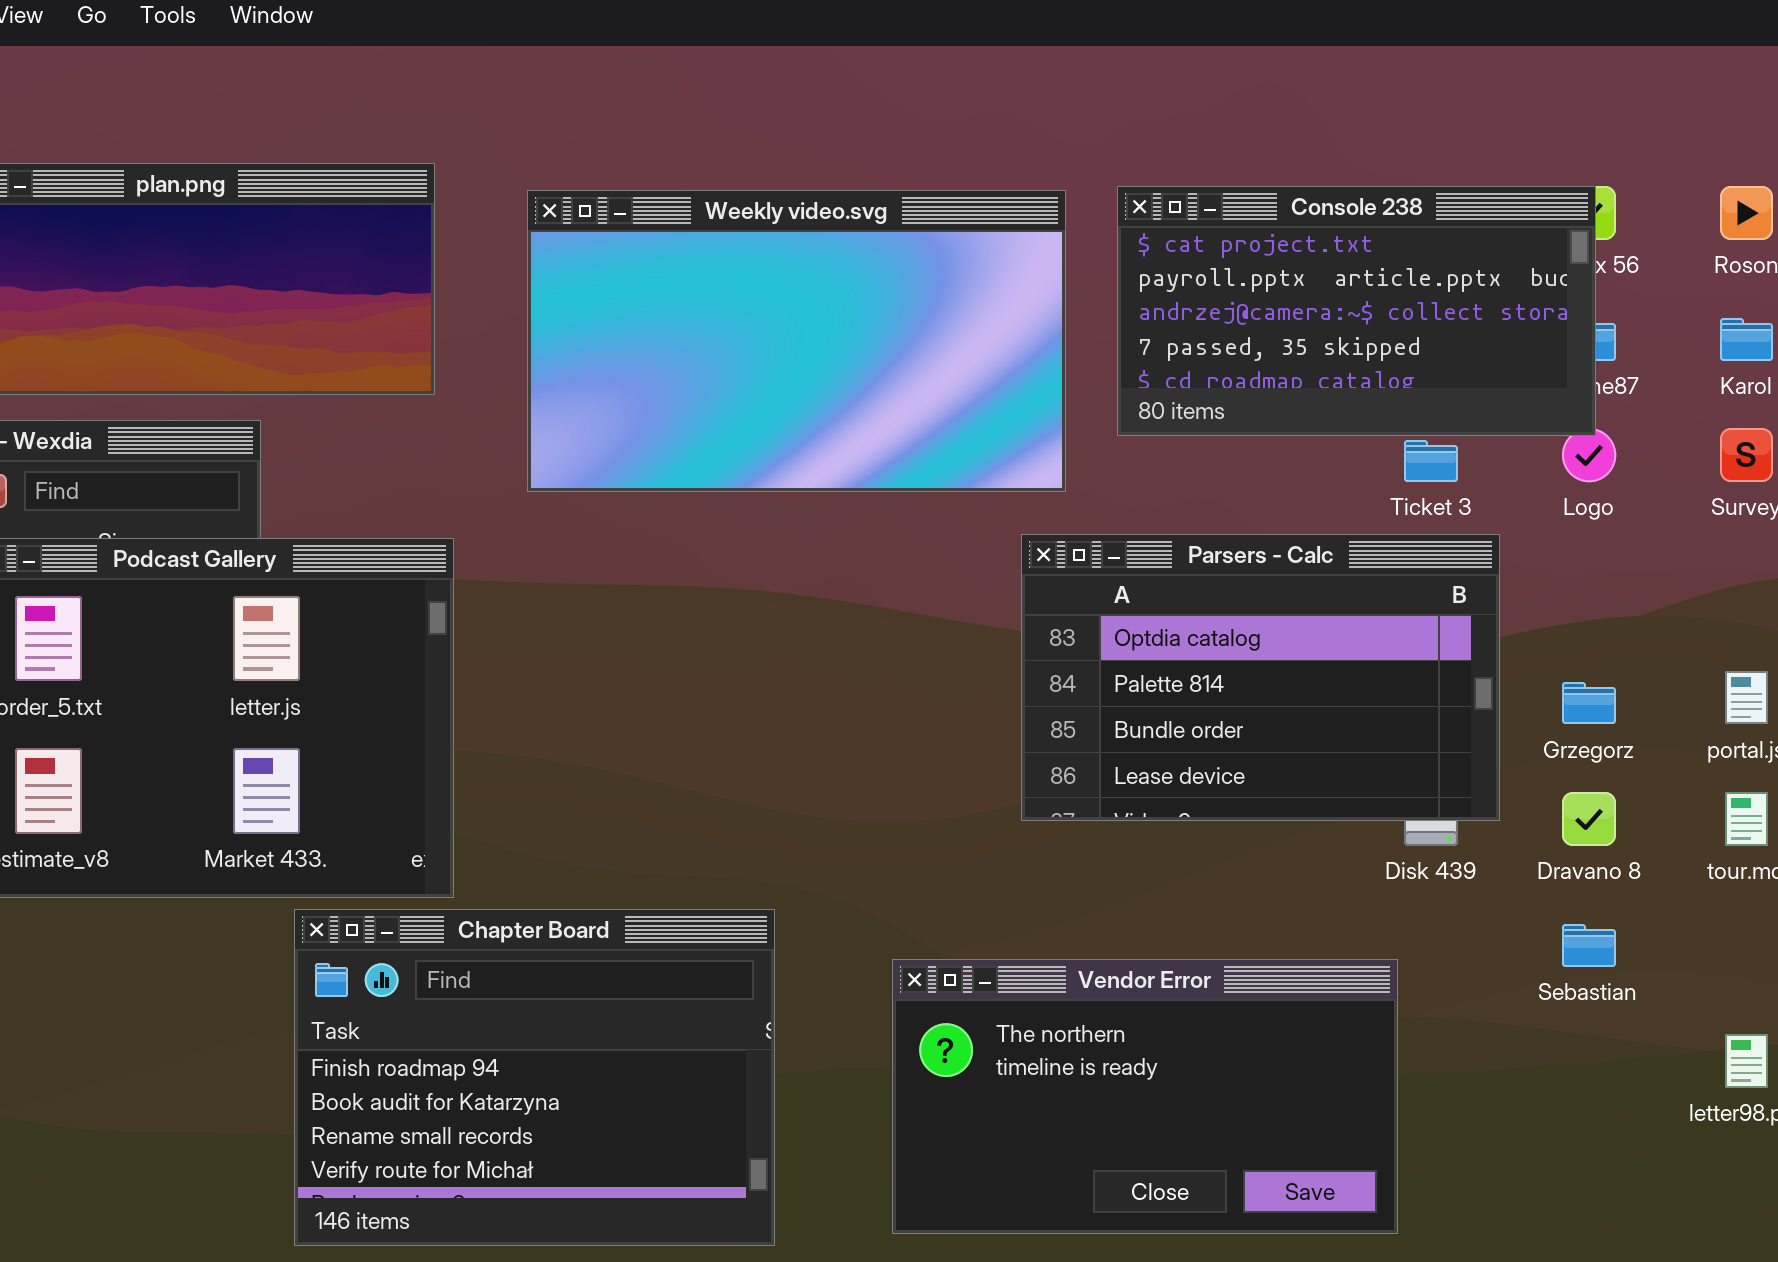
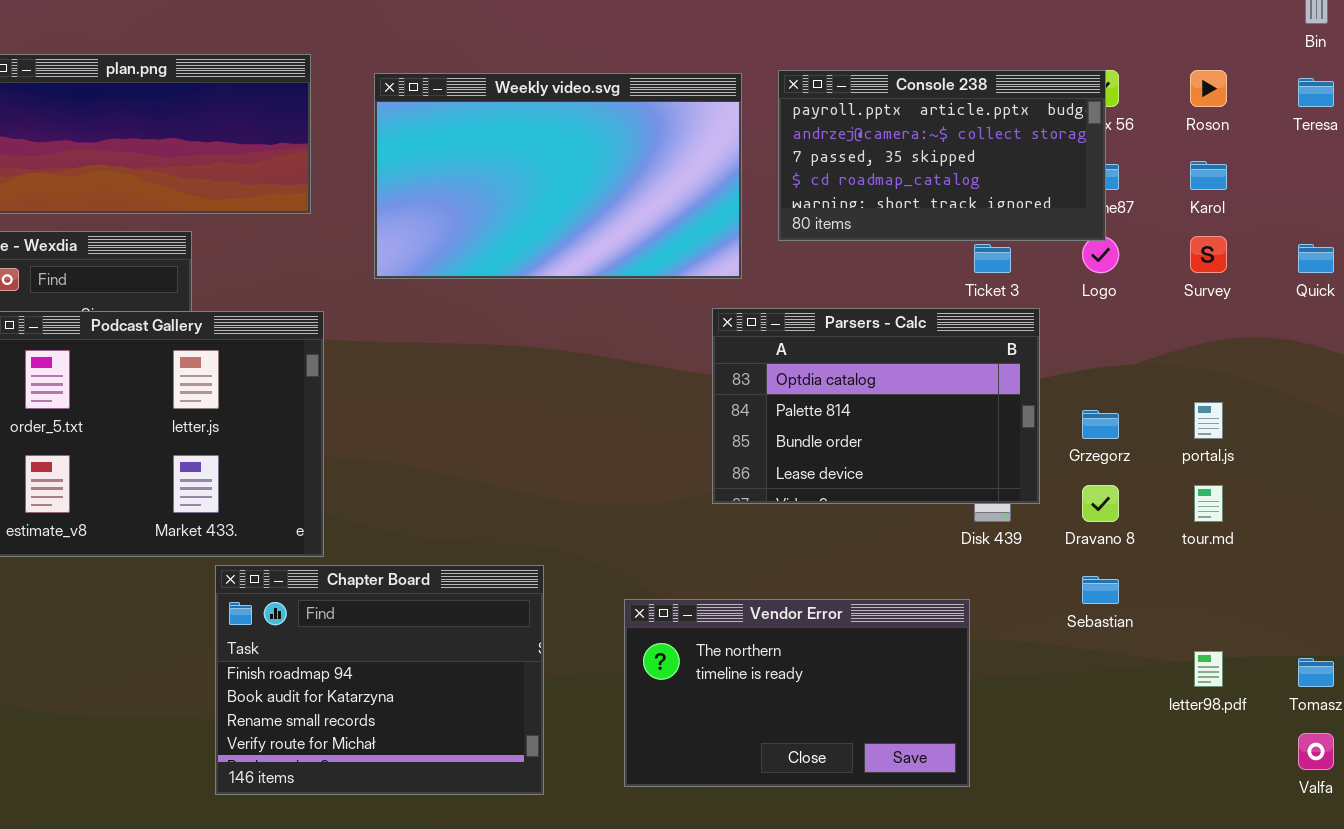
Console 238: [1117,186,1596,436] -> [778,70,1106,241], scrolled down 1 row

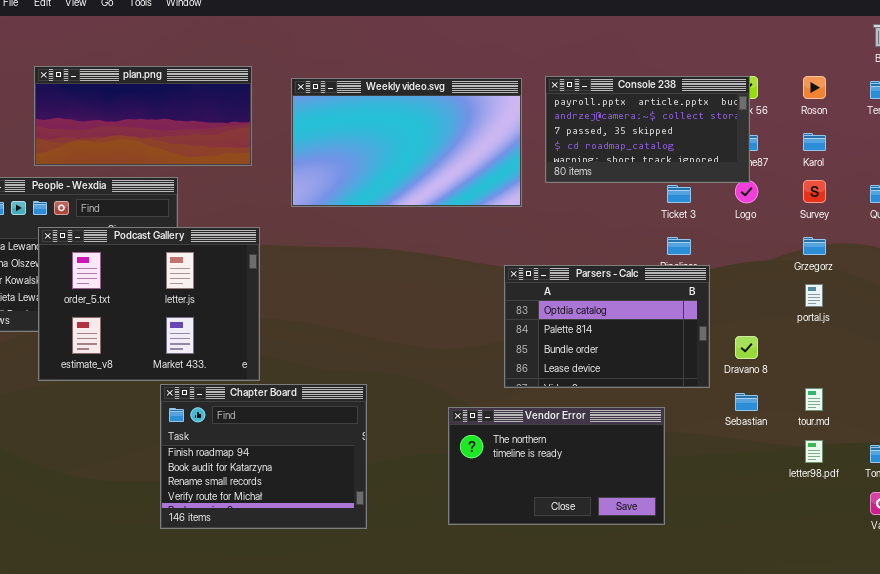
Parsers - Calc: [712,308,1040,504] -> [504,265,710,388], moved
Grzegorz: [1082,410,1119,439] -> [803,237,826,255], moved
tour.md: [1194,485,1223,522] -> [805,388,823,411], moved
Chapter Board: [215,565,544,795] -> [160,384,367,529], moved

